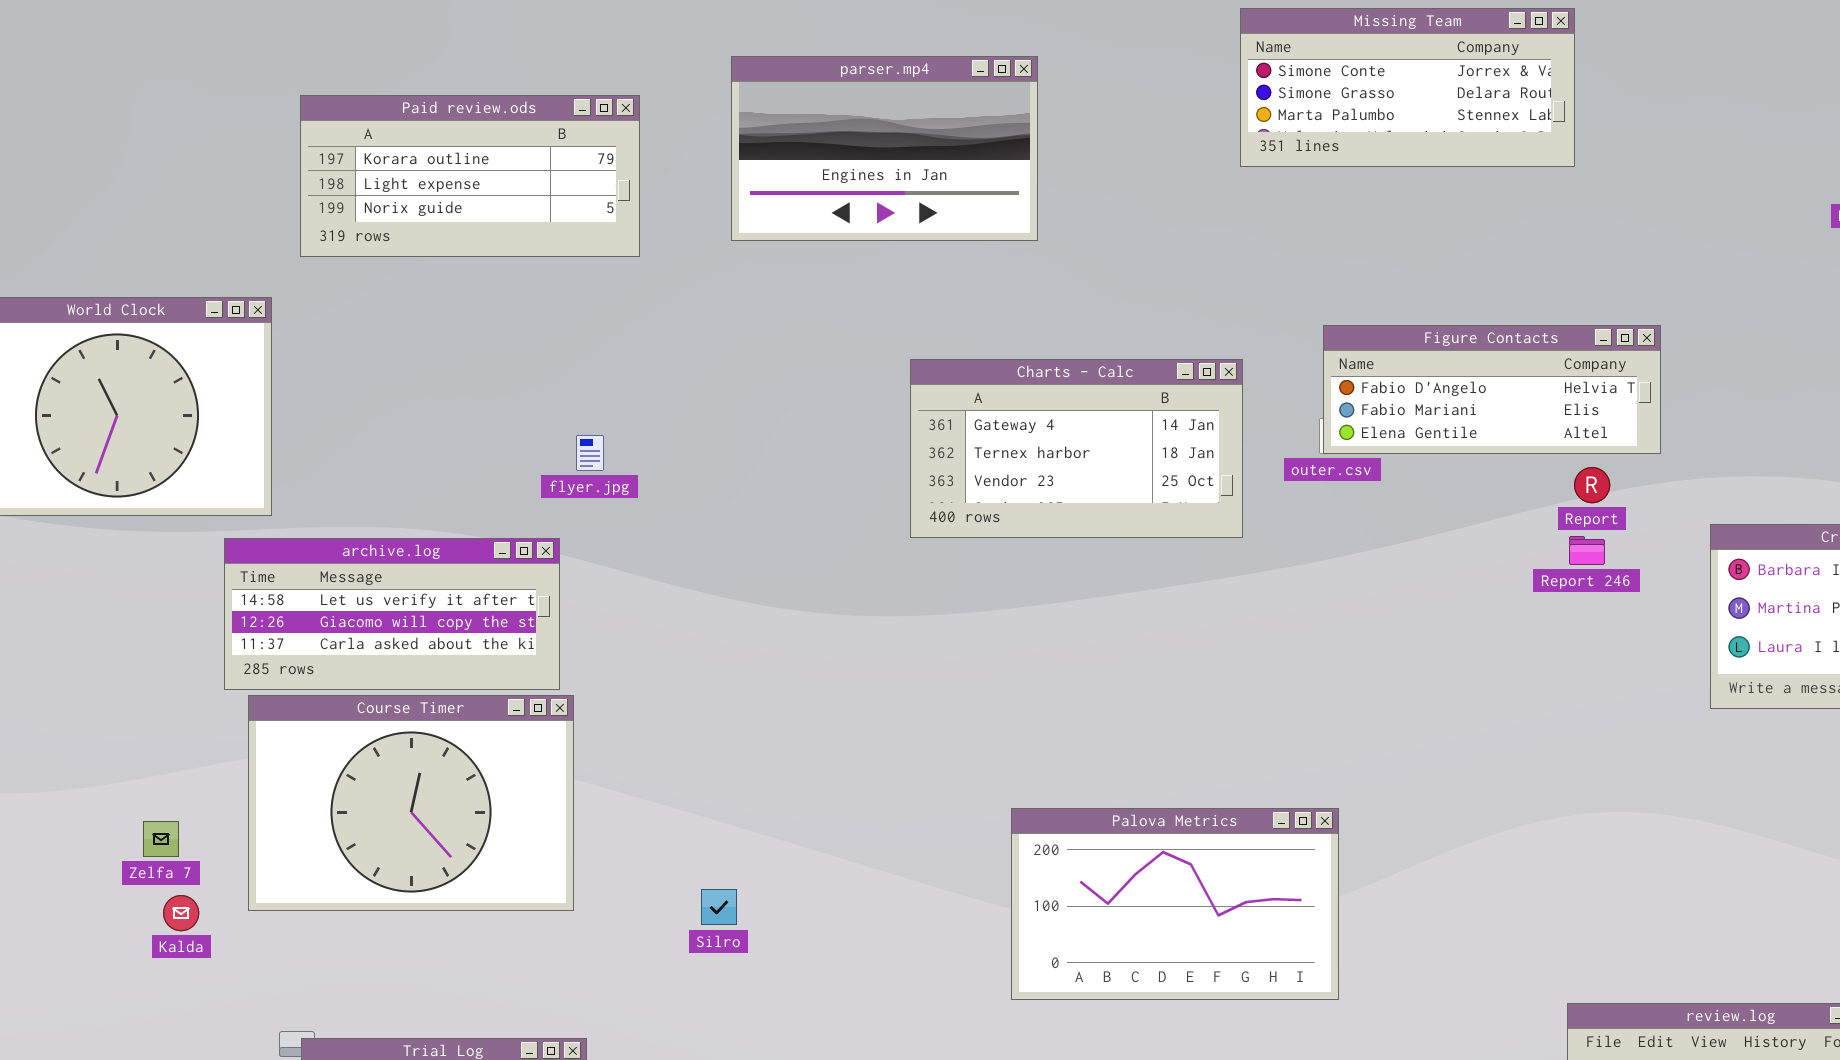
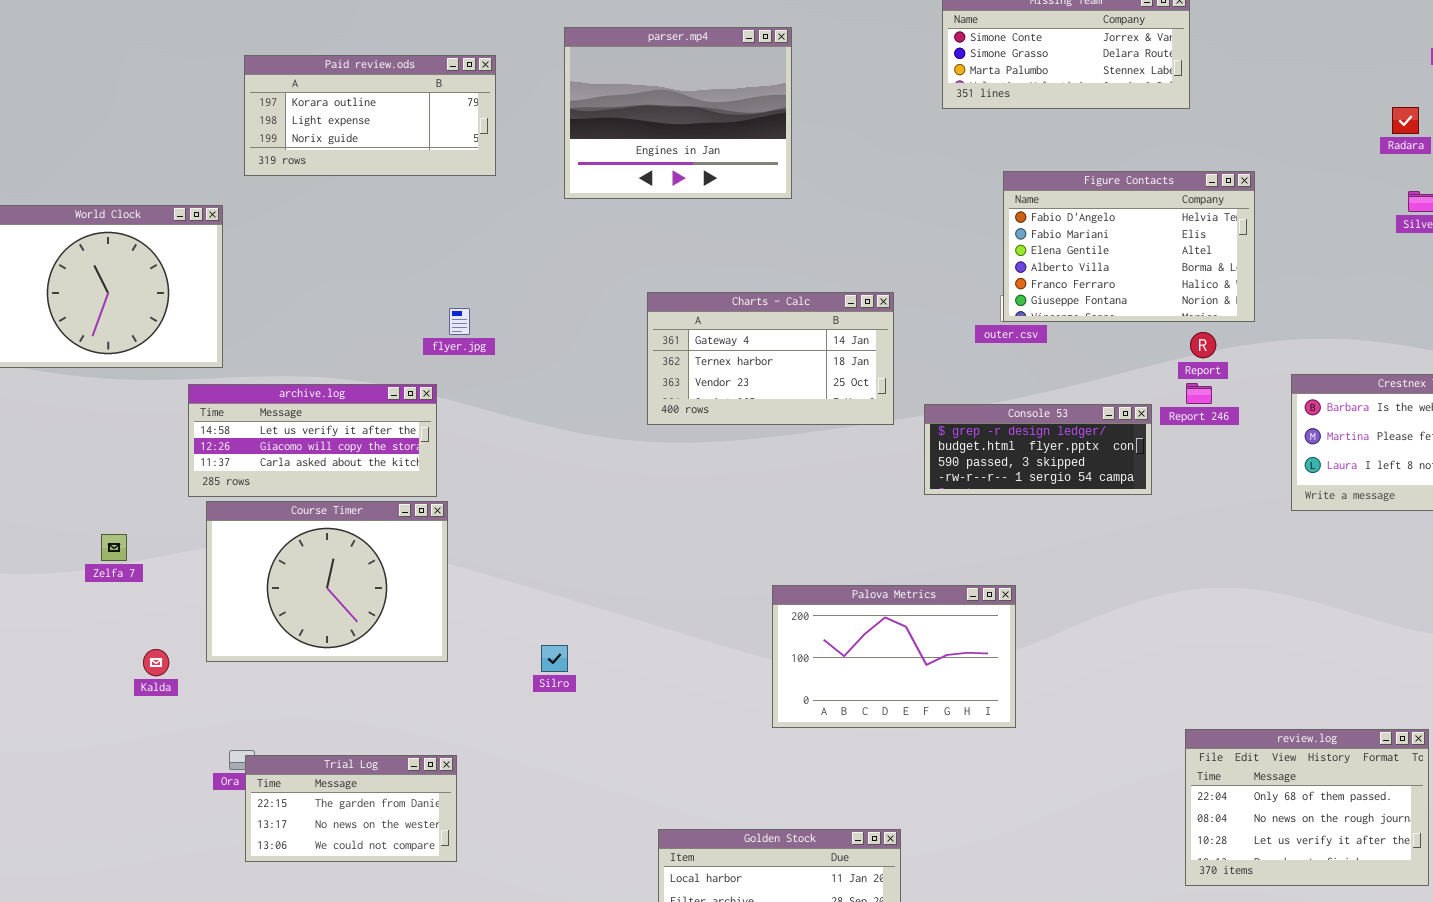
parser.mp4: [731,56,1038,241] -> [564,27,792,199], resized
Figure Contacts: [1323,325,1661,454] -> [1003,171,1255,322], resized
Charts - Calc: [910,359,1243,538] -> [647,292,894,425], moved
Console 53: none -> [924,404,1152,495], opened
Zelfa 7: [143,821,179,857] -> [101,534,127,561], moved

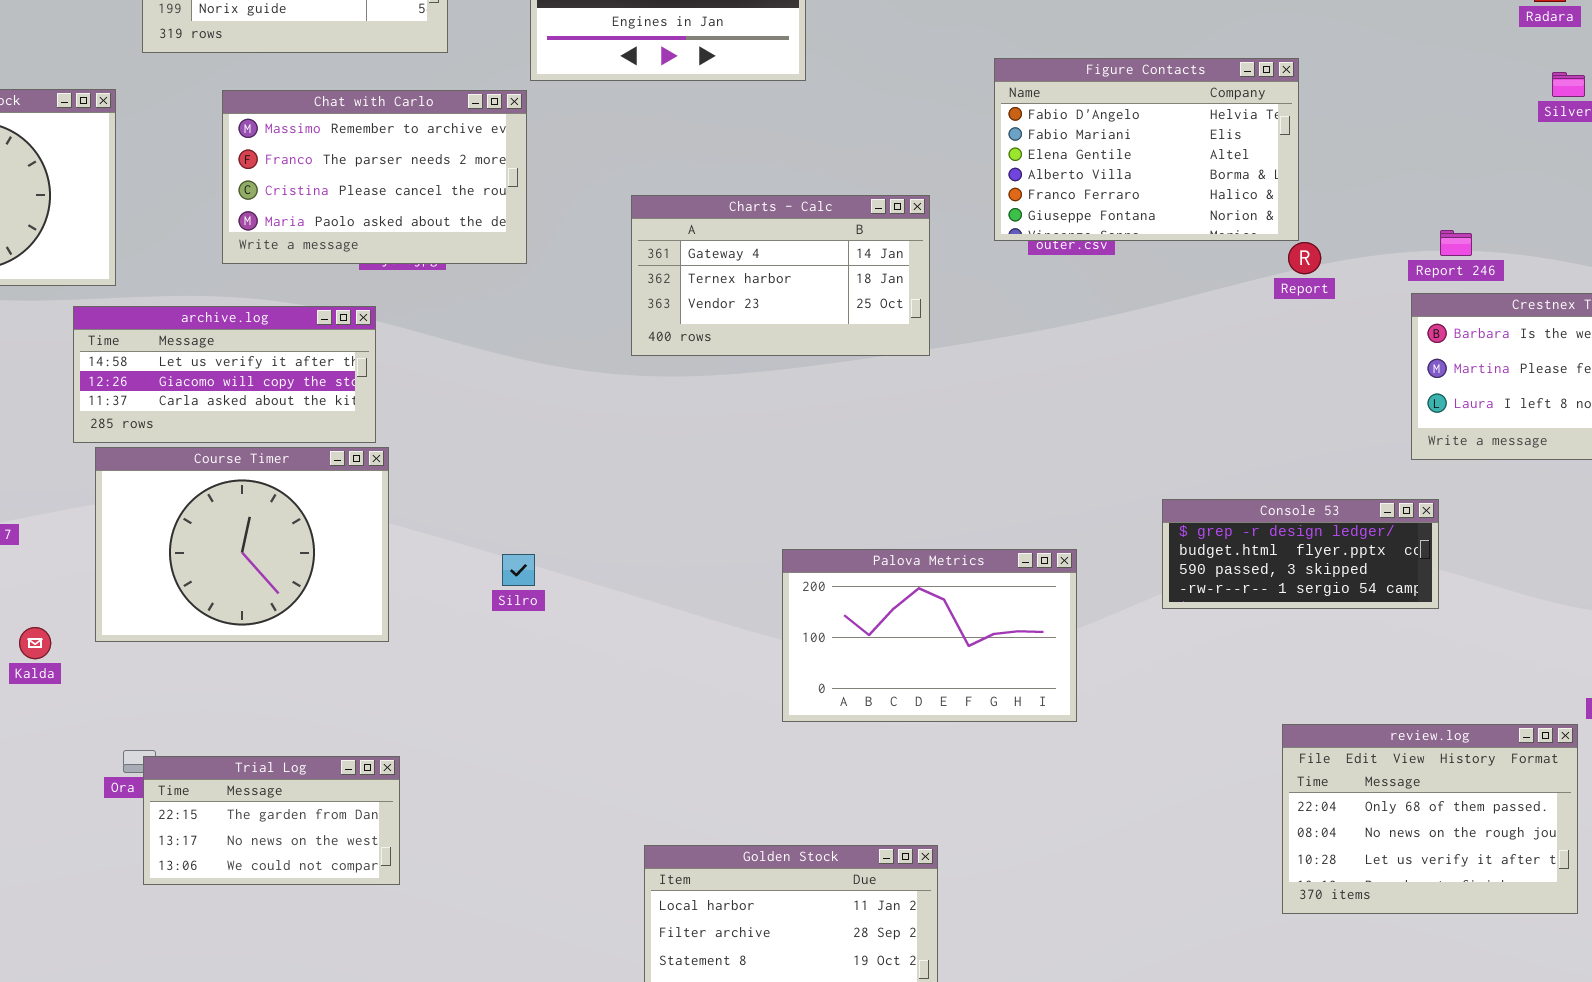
Figure Contacts: [1003,171,1255,322] -> [994,58,1299,241], moved
Chat with Carlo: none -> [222,90,527,264], opened
Report 246: [1186,383,1212,404] -> [1440,230,1472,256], moved
Console 53: [924,404,1152,495] -> [1162,499,1439,609], moved
Silro: [541,645,568,672] -> [502,554,535,586], moved

